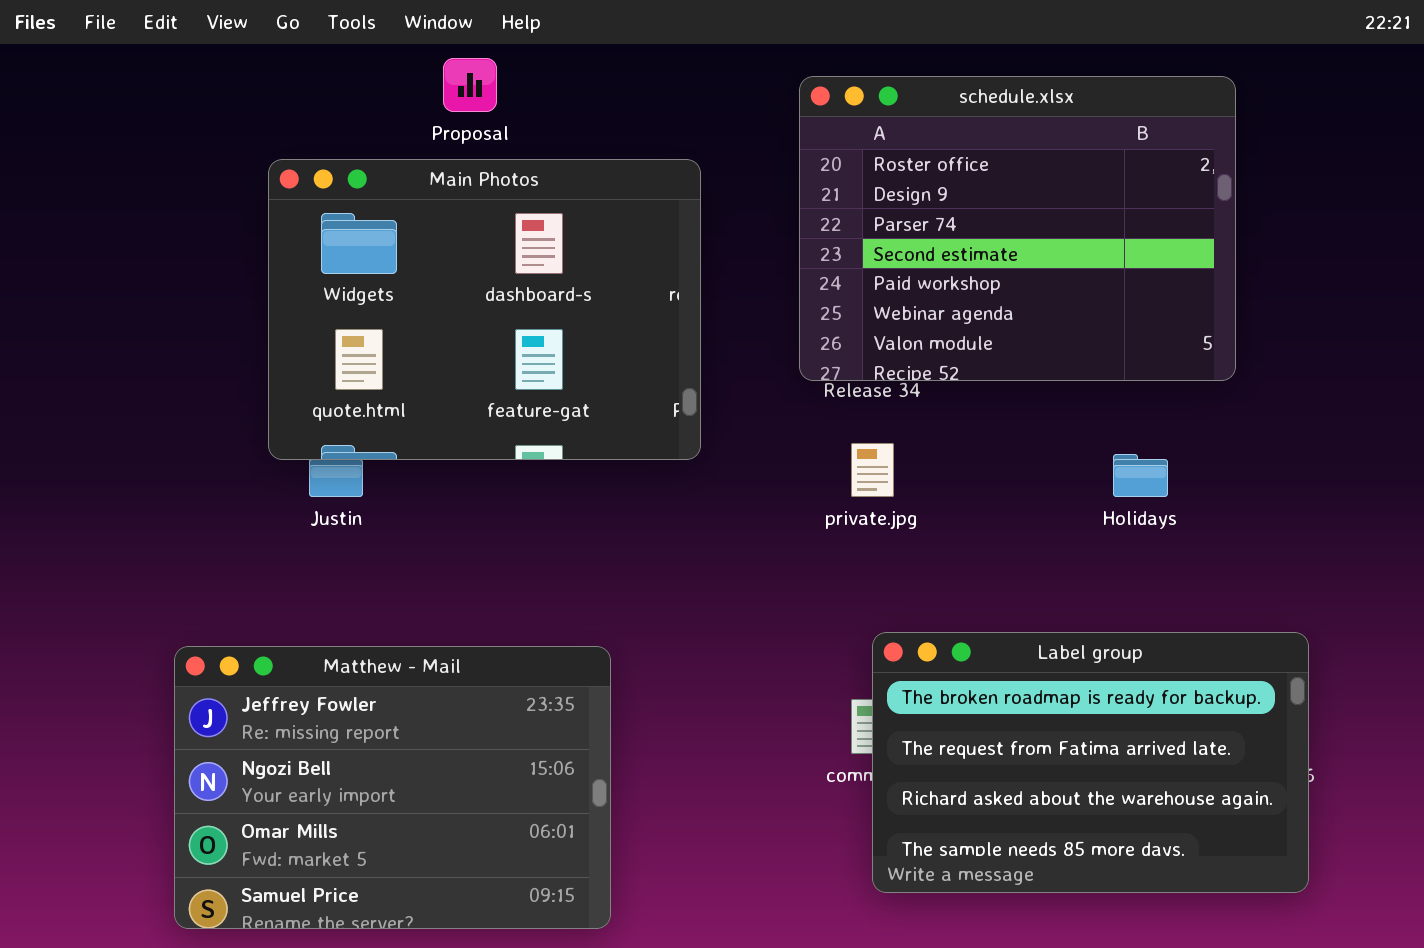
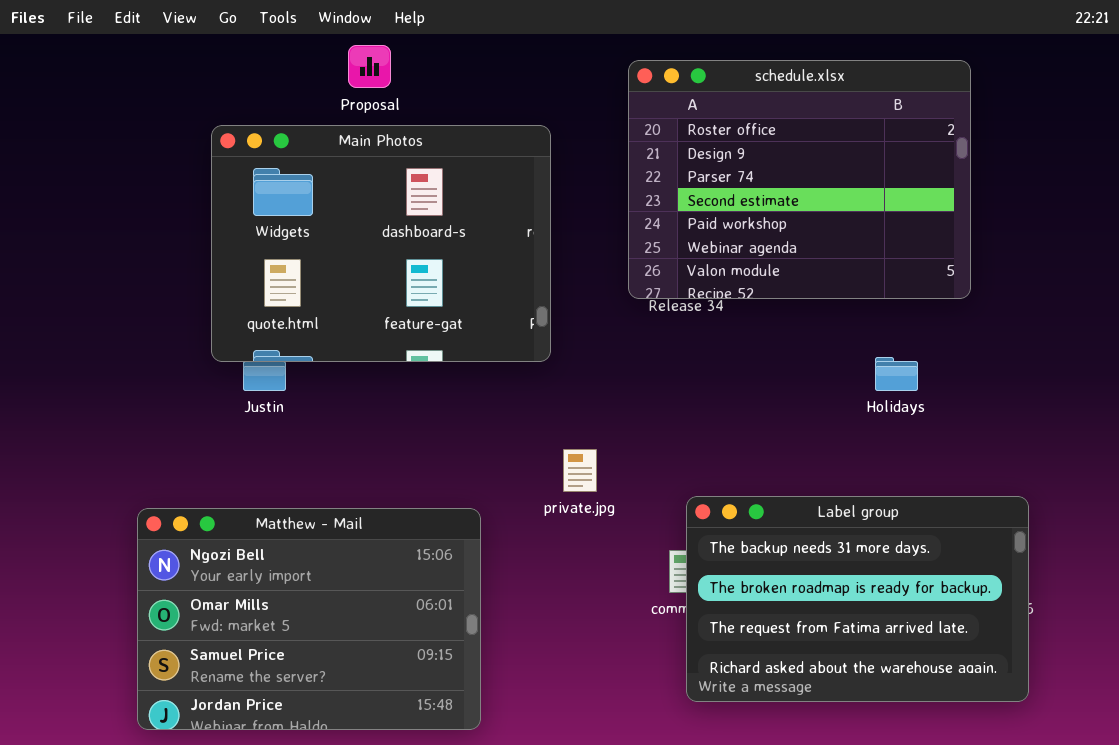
private.jpg: [851,443,894,497] -> [563,449,597,492], moved
Label group: [872,632,1309,893] -> [686,496,1029,702], scrolled up 1 row
Matthew - Mail: [174,646,611,929] -> [137,508,481,730], scrolled down 1 row

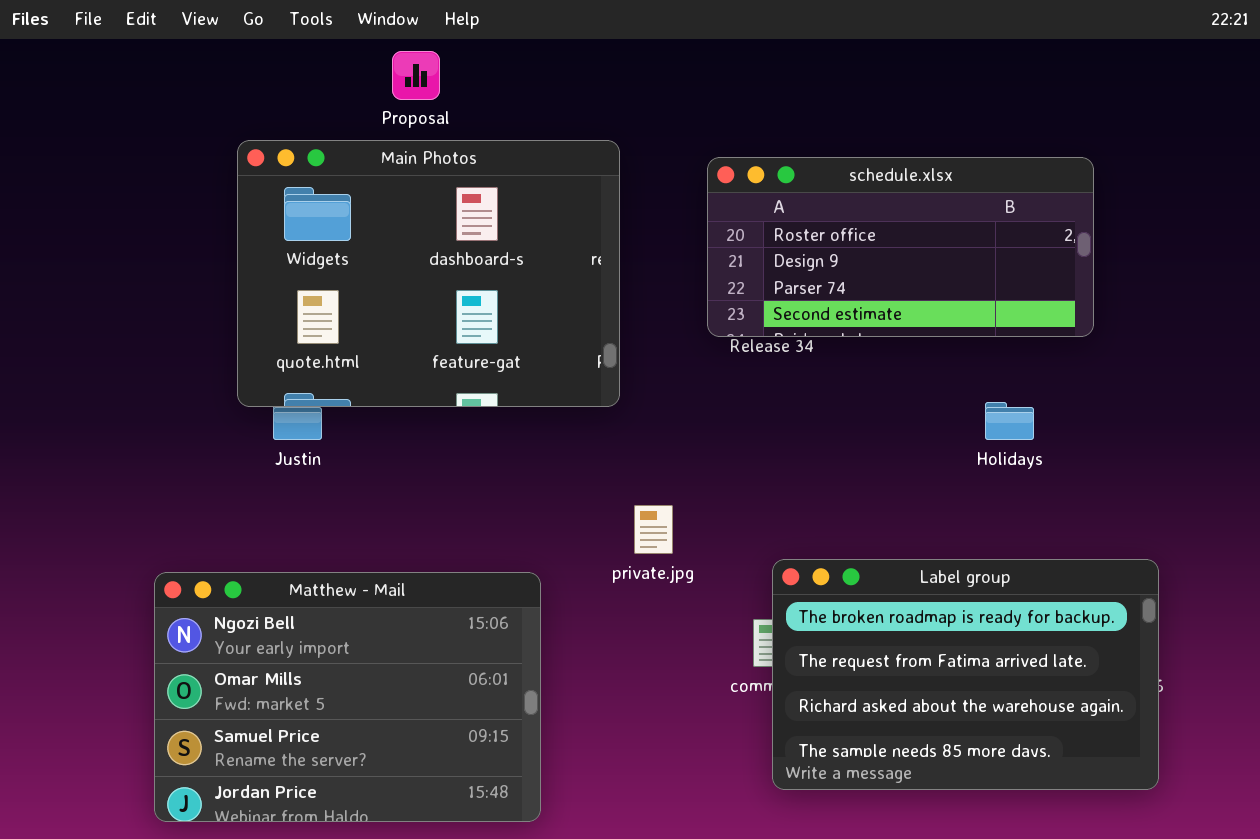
schedule.xlsx: [628,60,971,299] -> [707,157,1094,337], resized
Label group: [686,496,1029,702] -> [772,559,1159,790], scrolled down 1 row

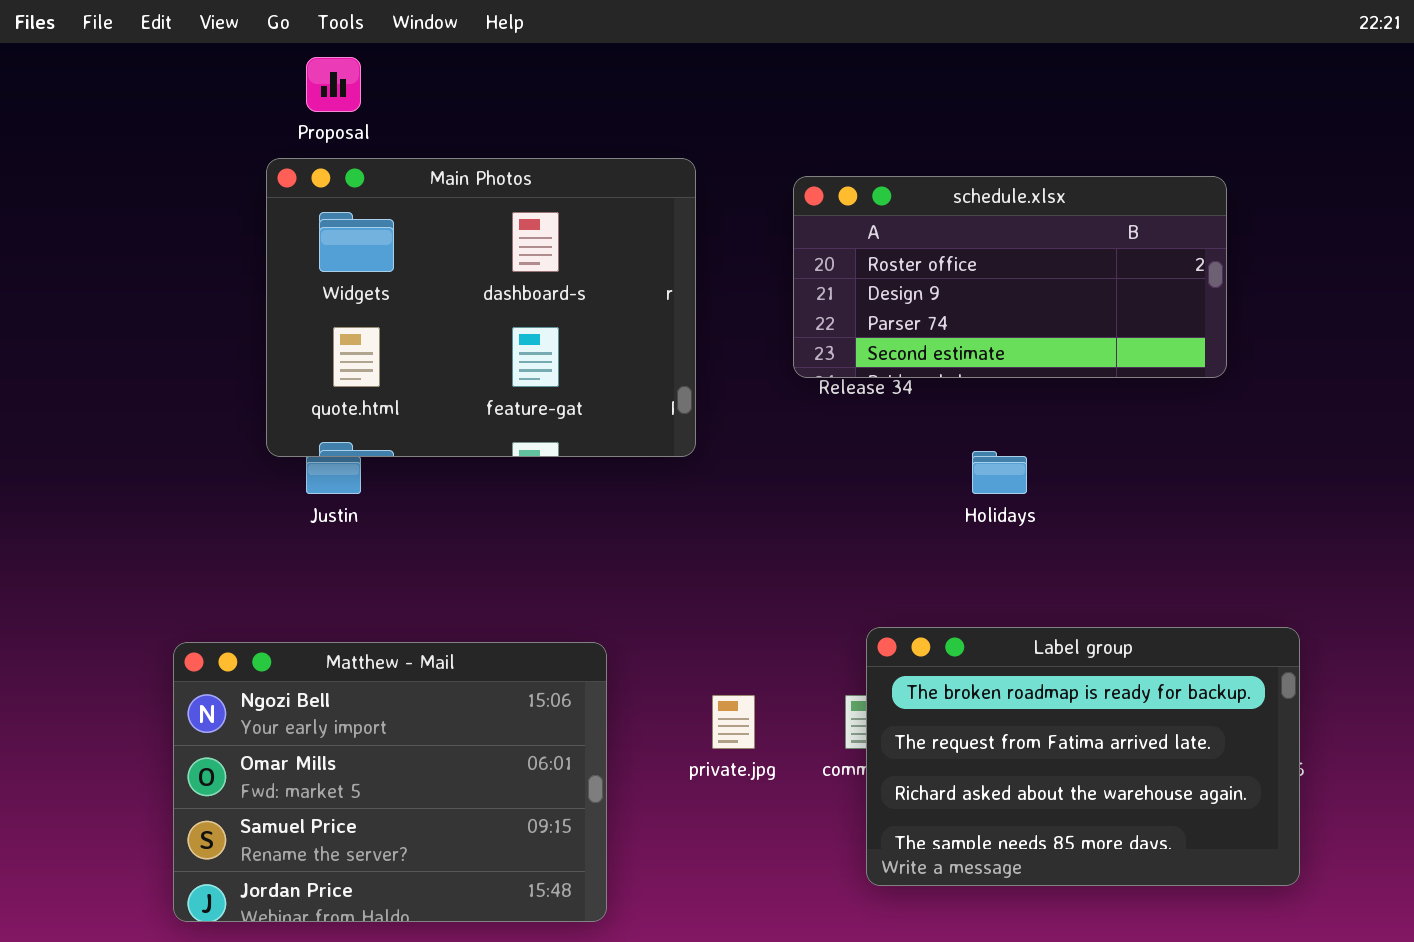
Proposal: [392,51,440,100] -> [306,57,361,112], moved
Holidays: [985,402,1034,440] -> [972,451,1027,494], moved
private.jpg: [634,505,673,554] -> [712,695,755,749], moved

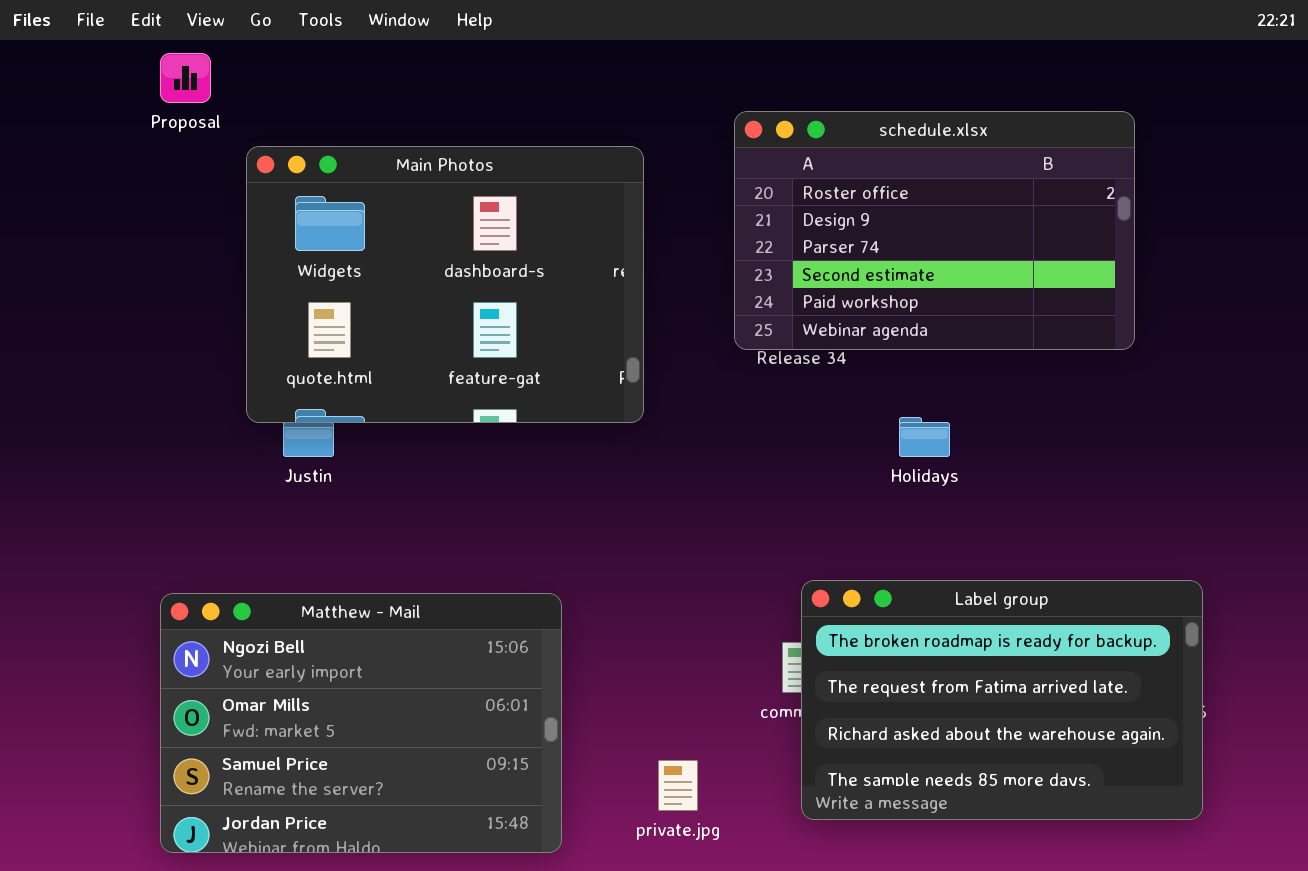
Proposal: [306,57,361,112] -> [160,53,211,103], moved
schedule.xlsx: [793,176,1227,378] -> [734,111,1135,350], resized
private.jpg: [712,695,755,749] -> [658,760,698,811], moved

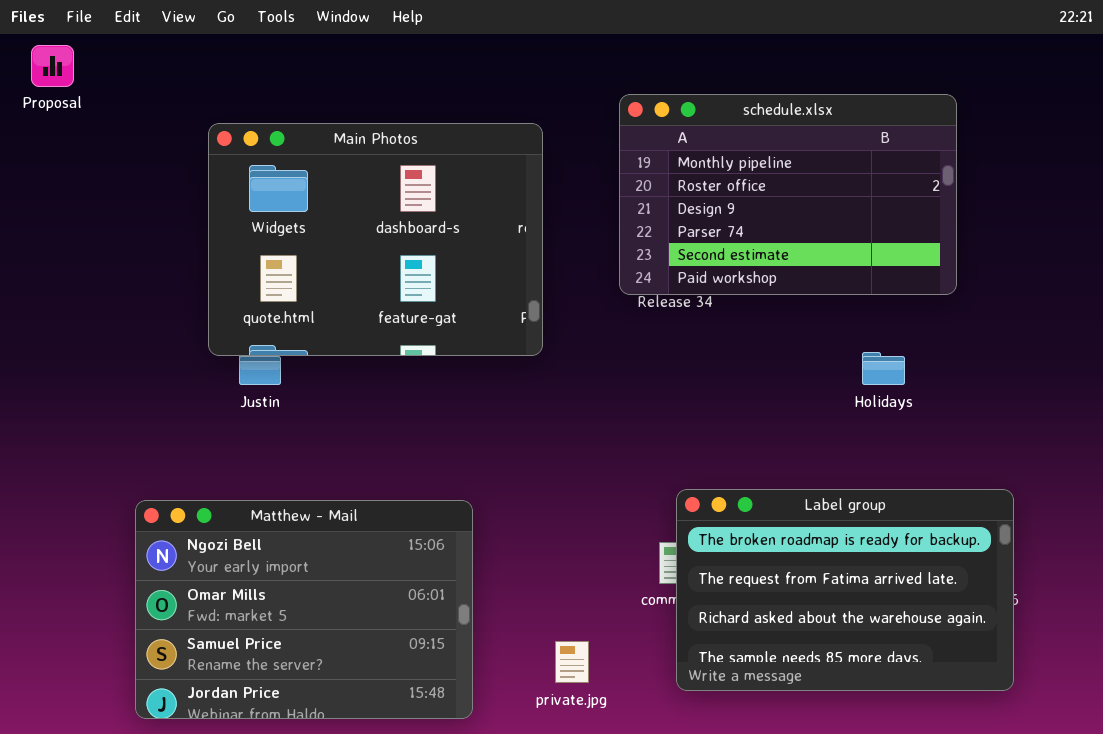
Proposal: [160,53,211,103] -> [31,45,74,87], moved
schedule.xlsx: [734,111,1135,350] -> [619,94,957,295], scrolled up 1 row
Holidays: [899,417,950,457] -> [862,352,905,385], moved

